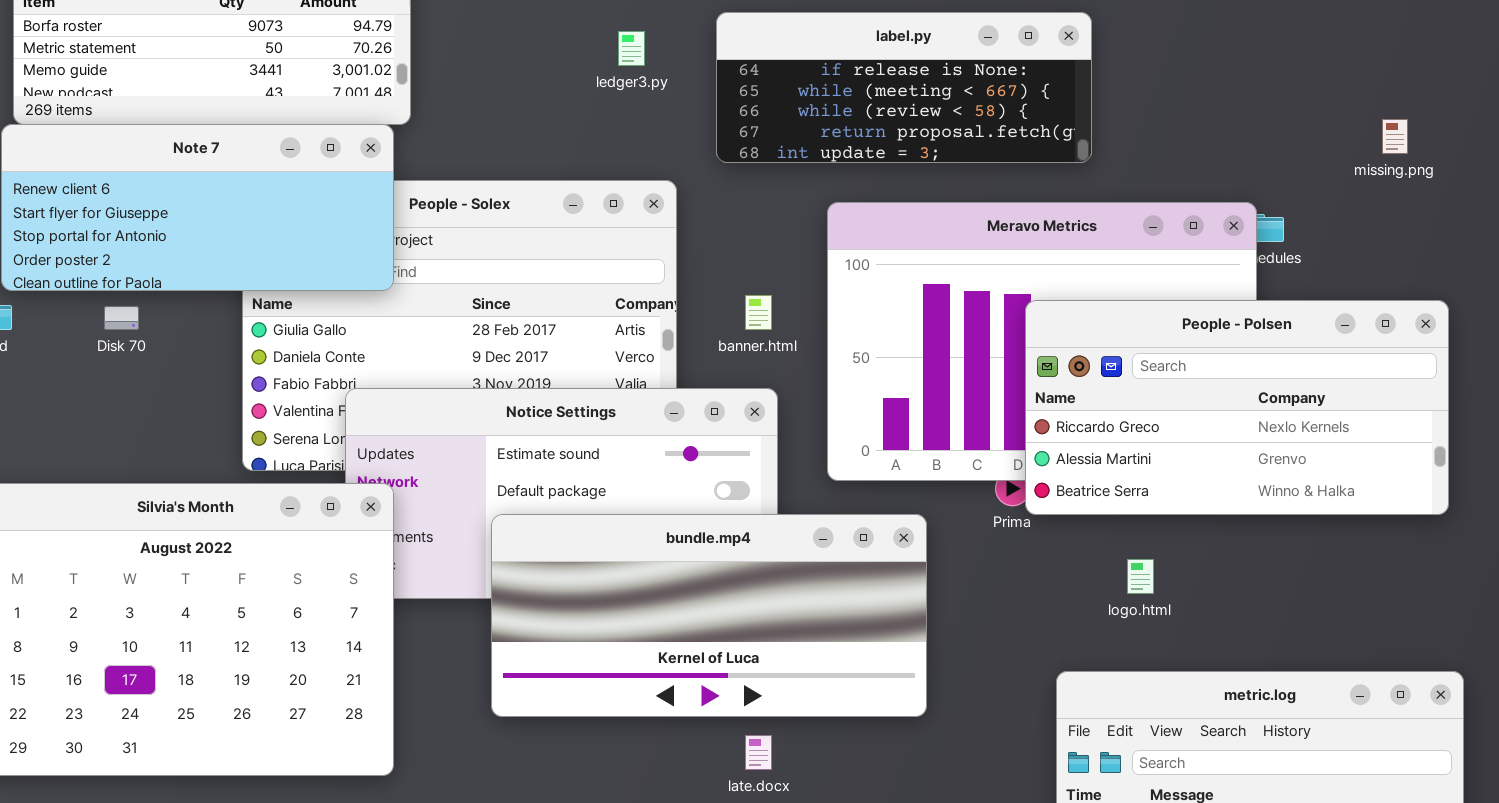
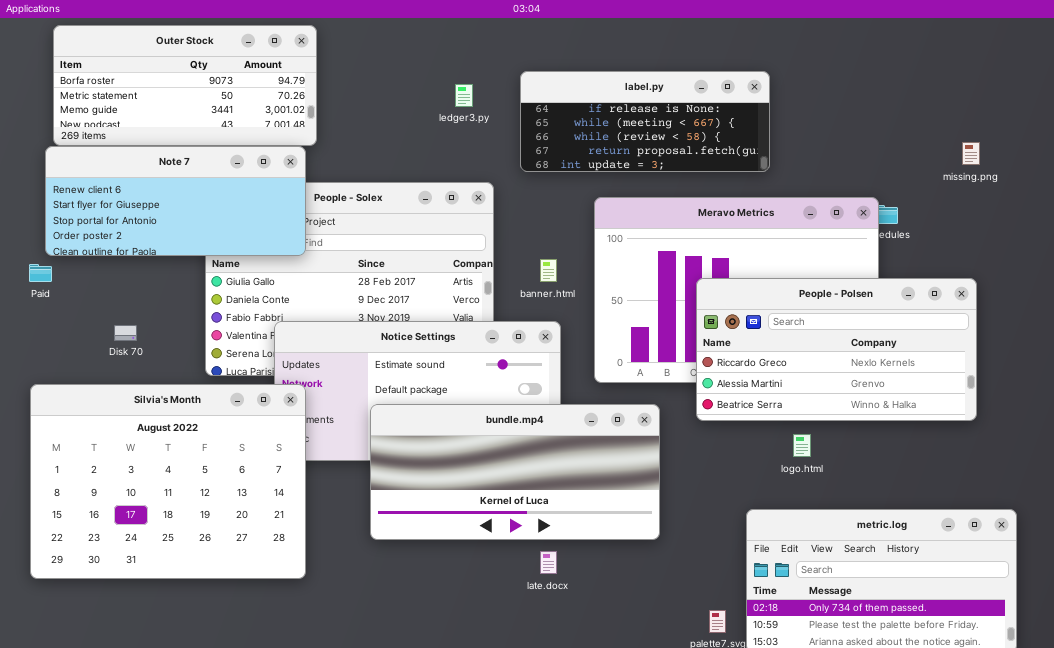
People - Polsen: [1025,300,1449,515] -> [696,278,977,421], moved
Disk 70: [104,306,139,330] -> [114,325,137,341], moved

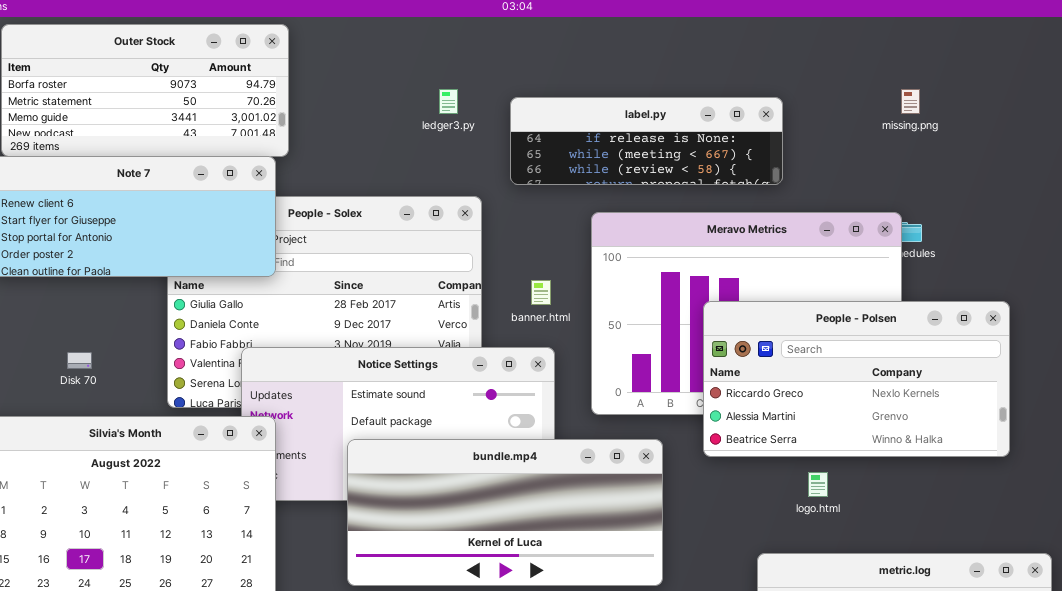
label.py: [520,71,770,172] -> [510,97,783,185], resized
missing.png: [962,142,980,165] -> [901,89,920,114], moved

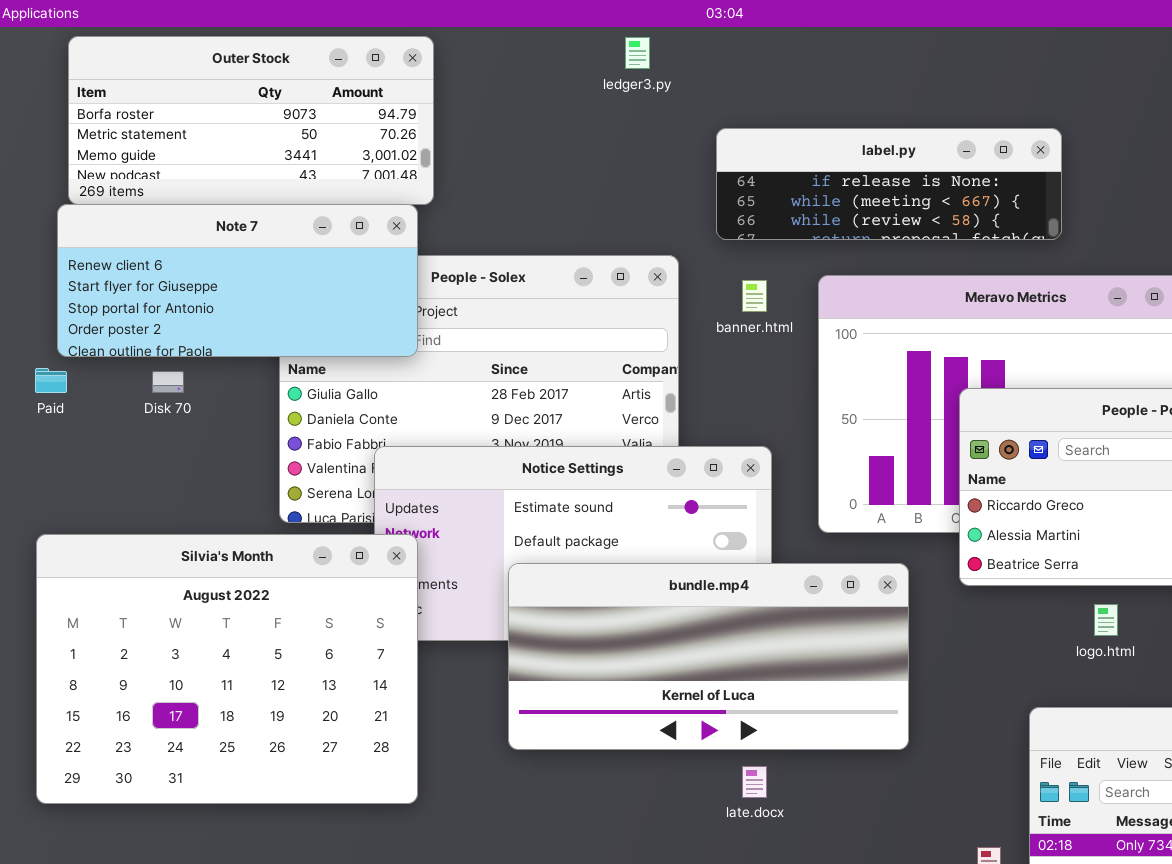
ledger3.py: [439,89,458,114] -> [625,37,650,69], moved
banner.html: [531,280,551,305] -> [742,280,767,312], moved
Disk 70: [67,352,92,369] -> [152,371,184,393], moved

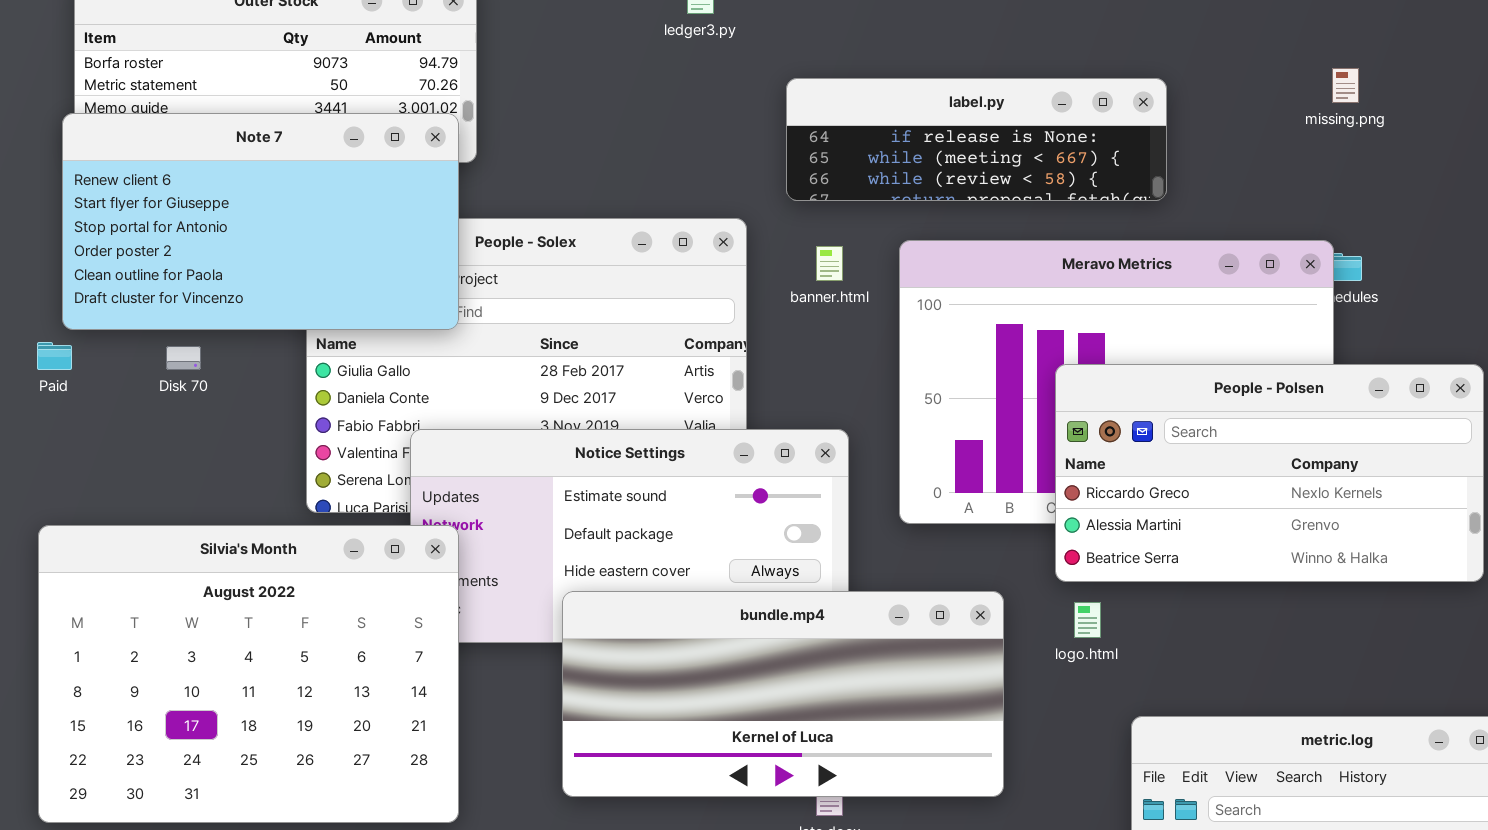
Note 7: [57,204,418,357] -> [62,113,459,330], resized
bundle.mp4: [508,563,909,750] -> [562,591,1004,797], moved
logo.html: [1094,604,1118,636] -> [1074,602,1101,638], moved

